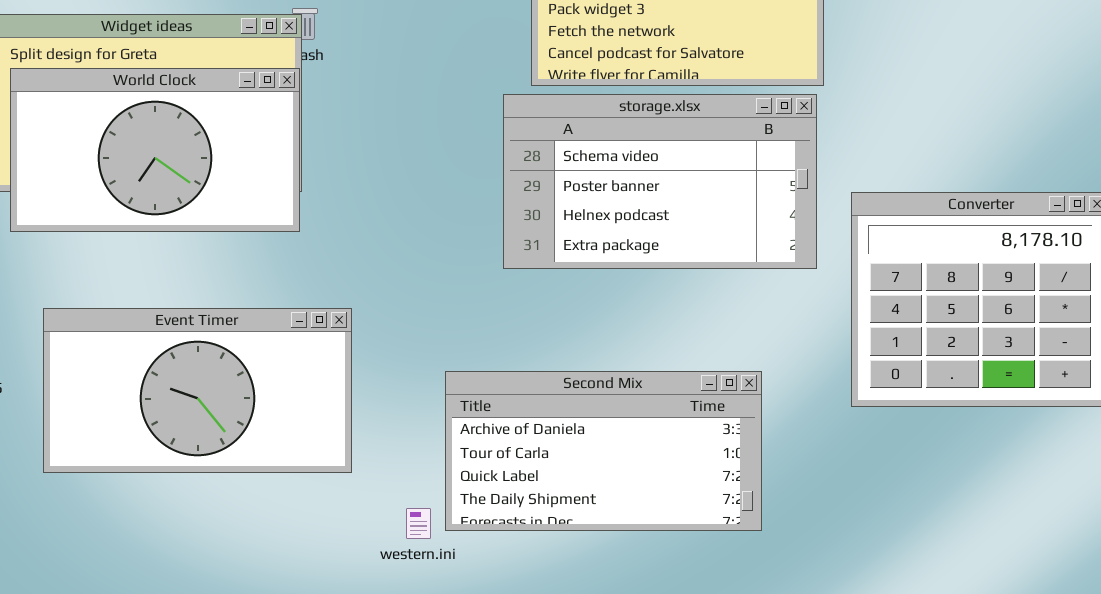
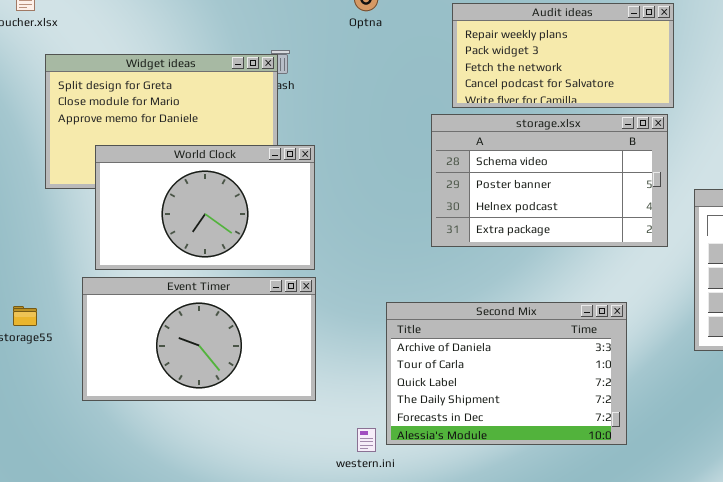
World Clock: [10,68,300,232] -> [95,145,315,270], moved
Second Mix: [445,371,762,531] -> [386,302,627,445], resized

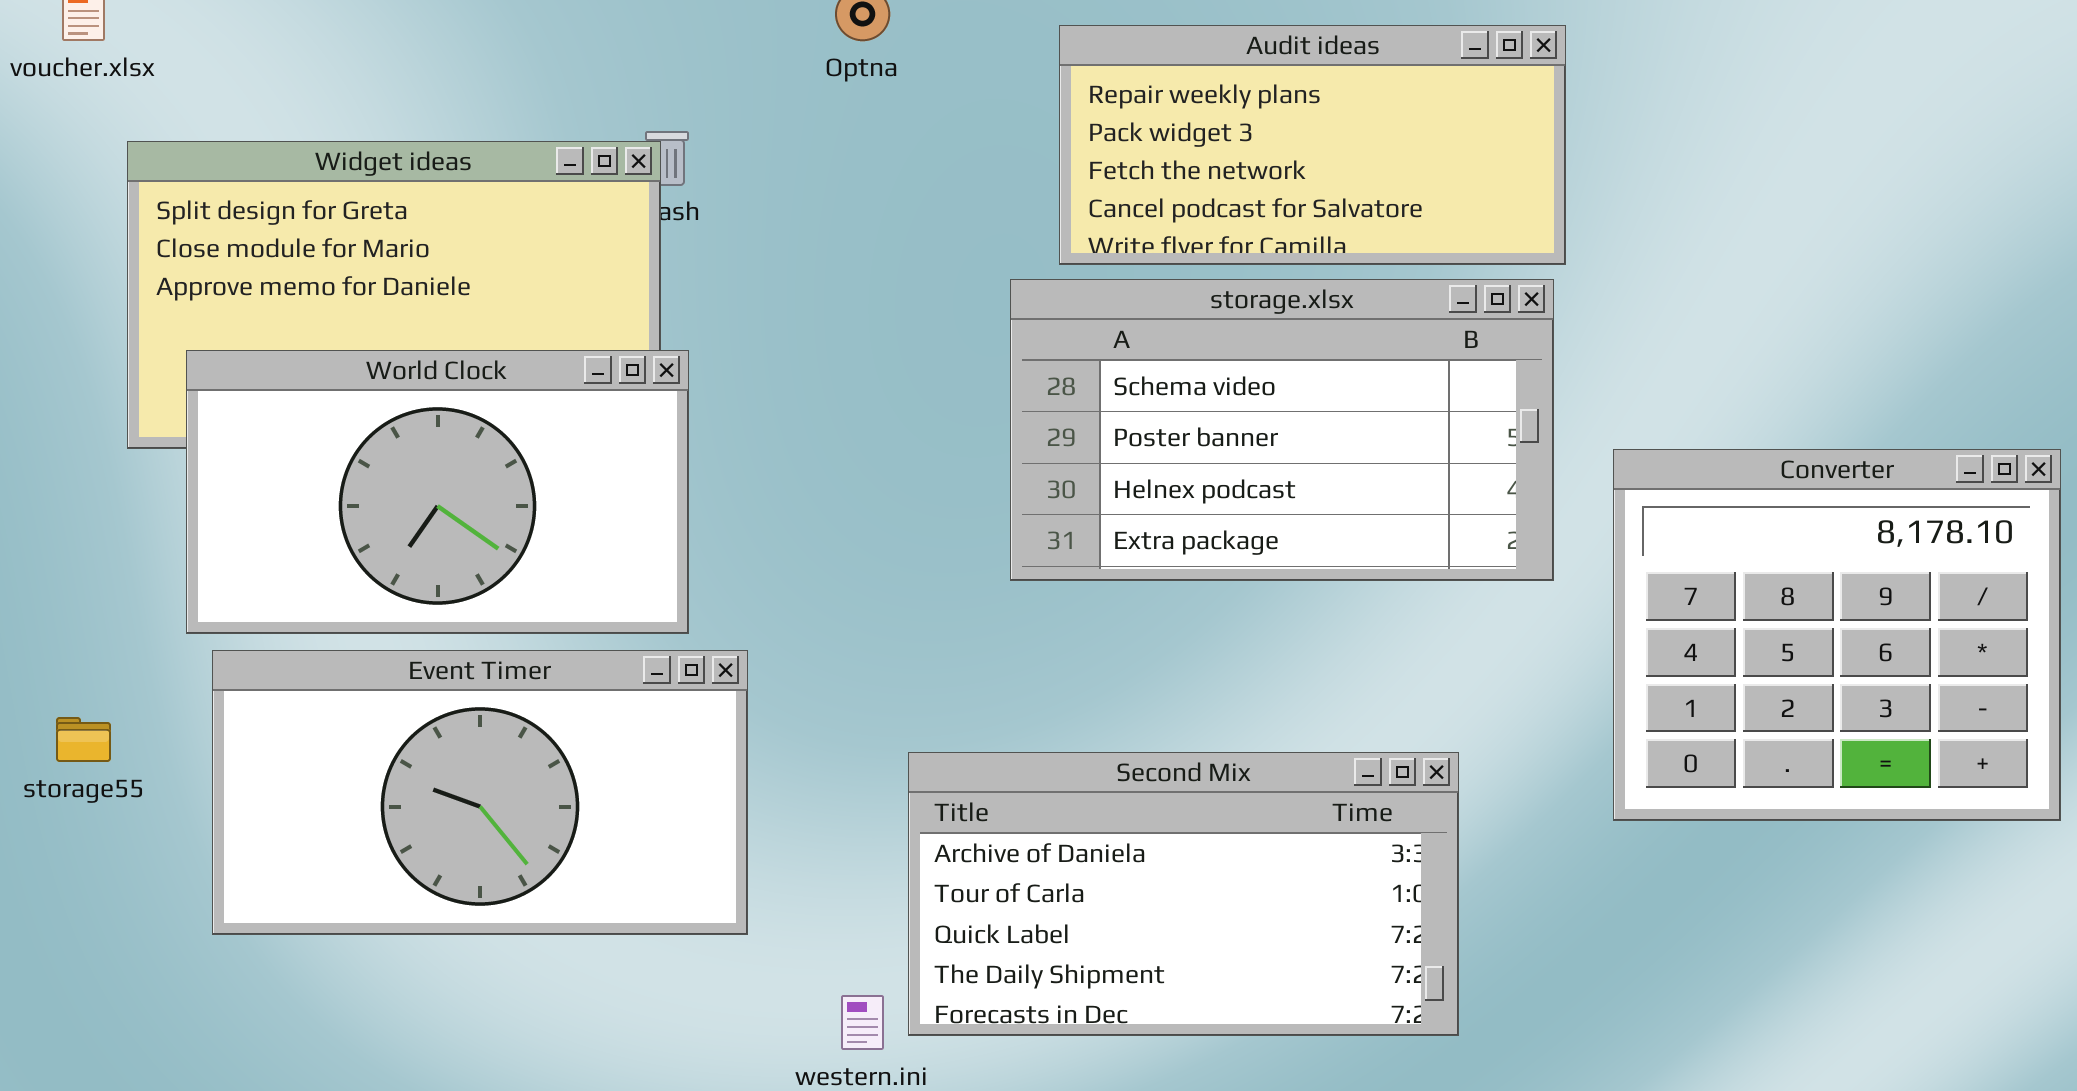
World Clock: [95,145,315,270] -> [186,350,689,634], moved
Second Mix: [386,302,627,445] -> [908,752,1459,1036], resized

